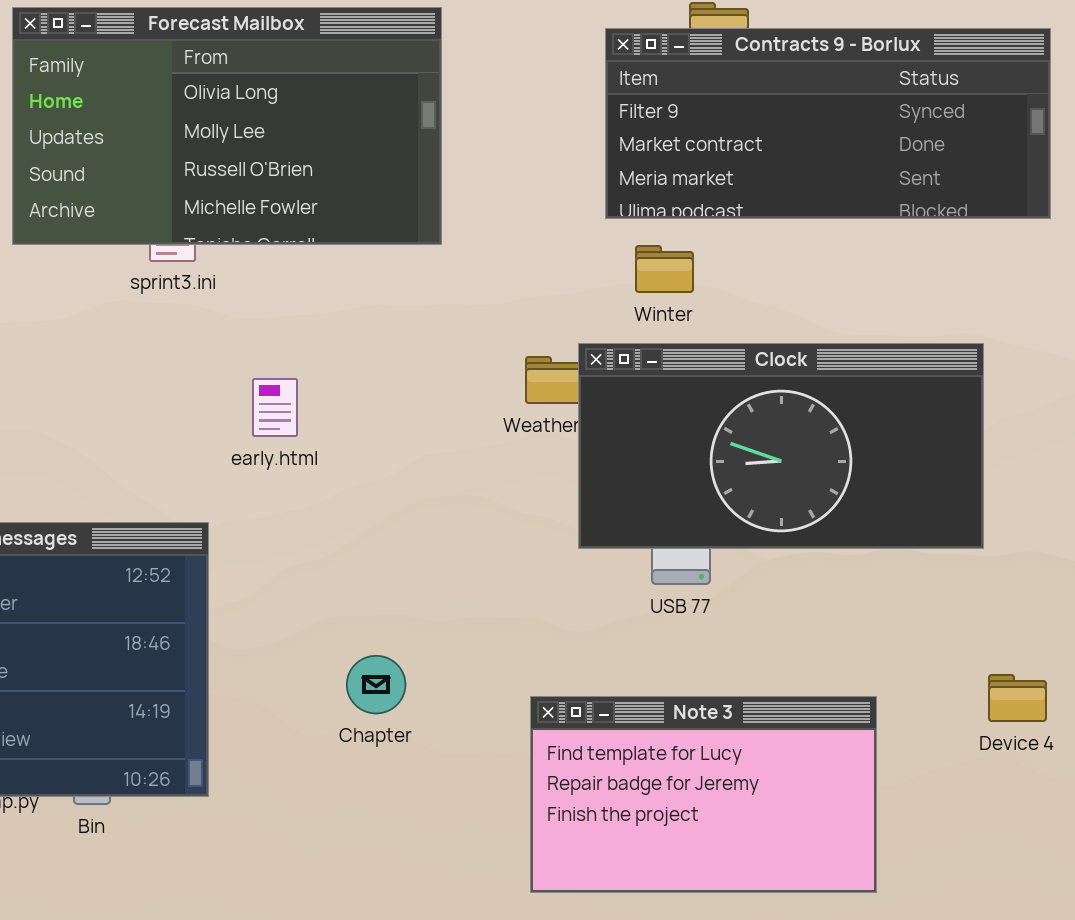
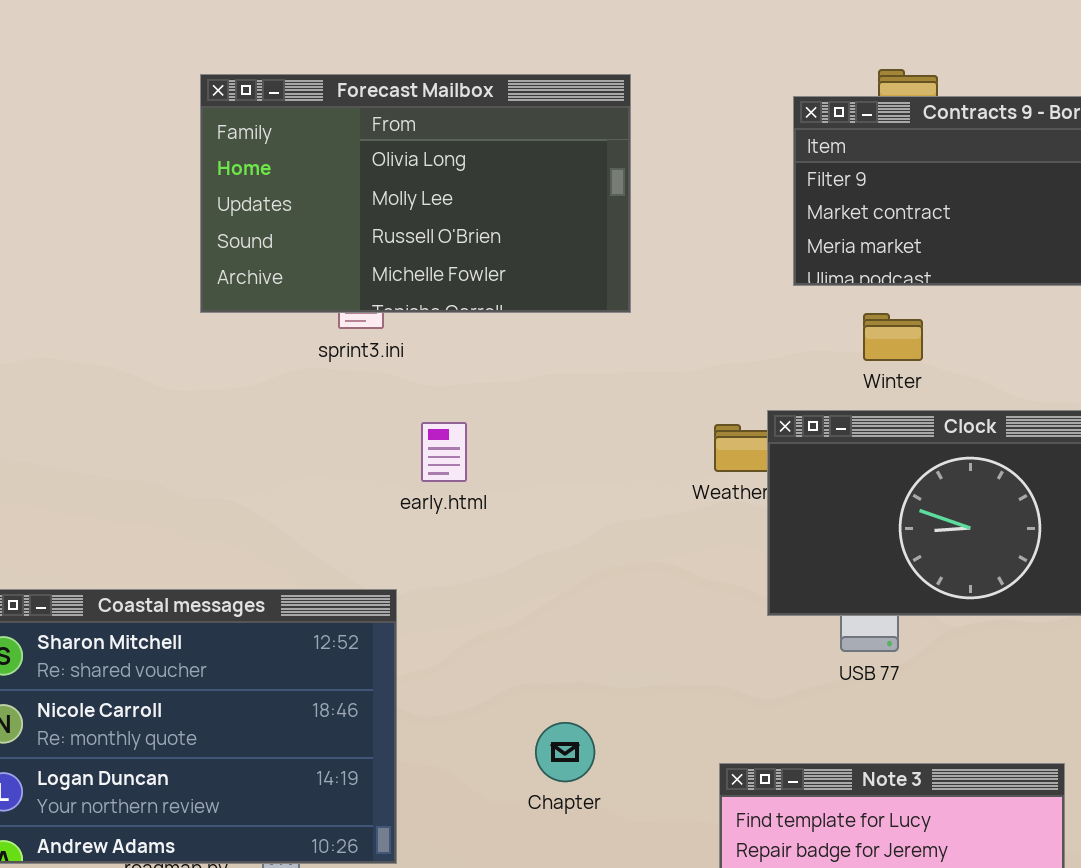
Winter: [635,245,694,293] -> [863,313,923,361], moved
early.html: [252,378,298,437] -> [421,422,467,482], moved

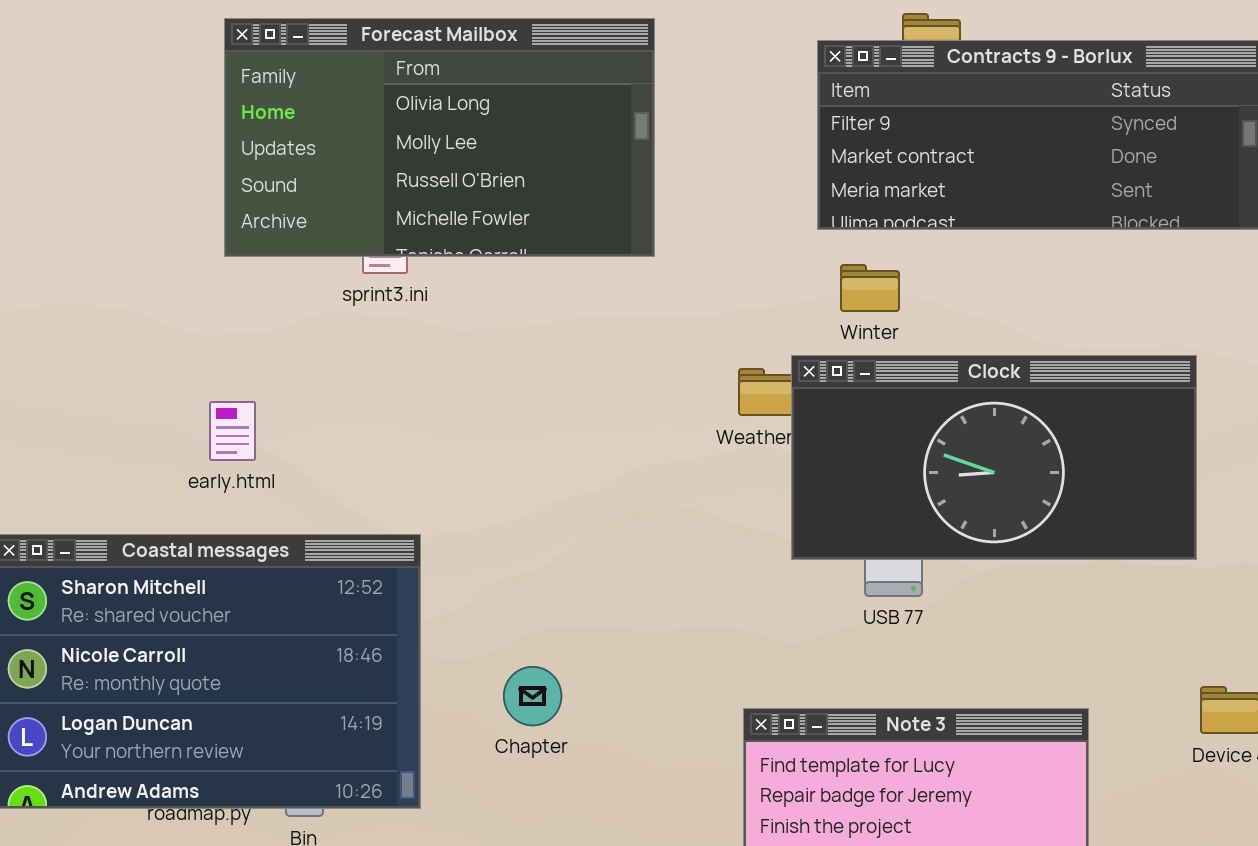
Winter: [863,313,923,361] -> [840,264,900,312], moved
early.html: [421,422,467,482] -> [209,401,256,461], moved
Chapter: [535,722,595,782] -> [503,666,562,726], moved

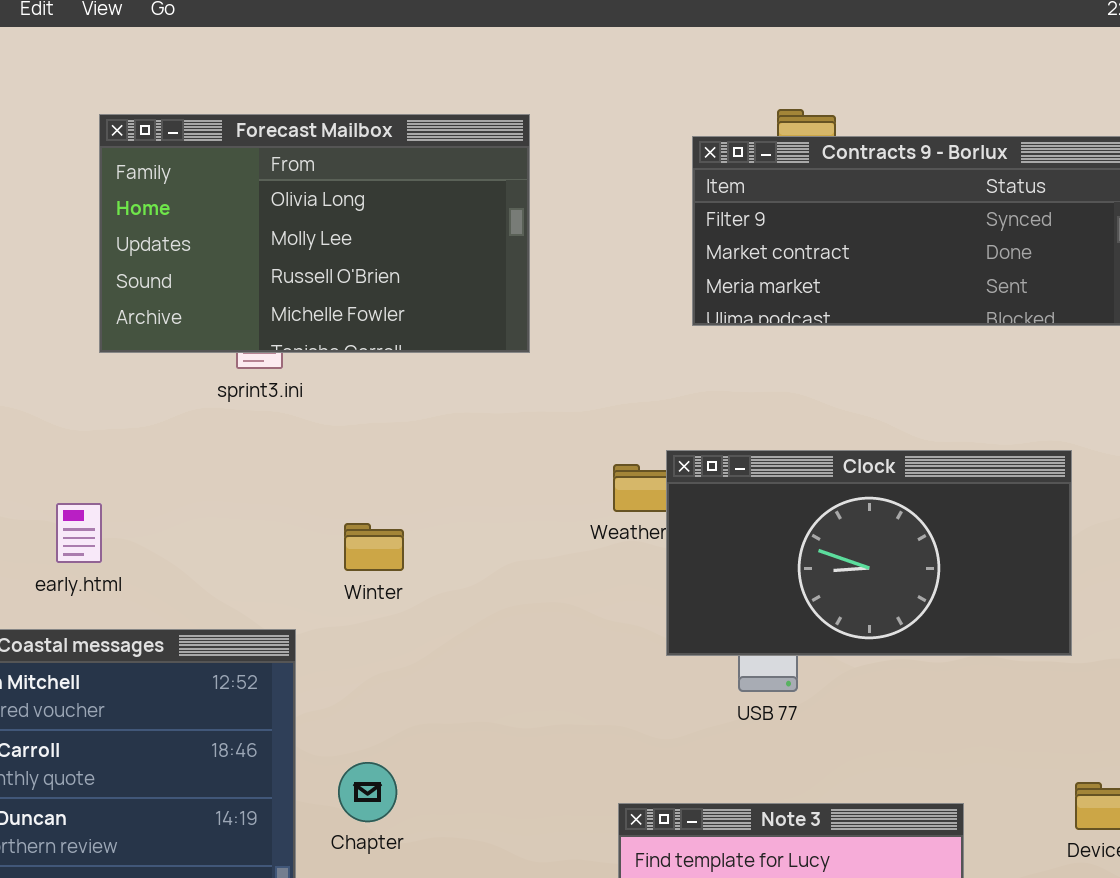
Winter: [840,264,900,312] -> [344,523,404,571], moved
early.html: [209,401,256,461] -> [56,503,102,563], moved
Chapter: [503,666,562,726] -> [338,762,397,822], moved

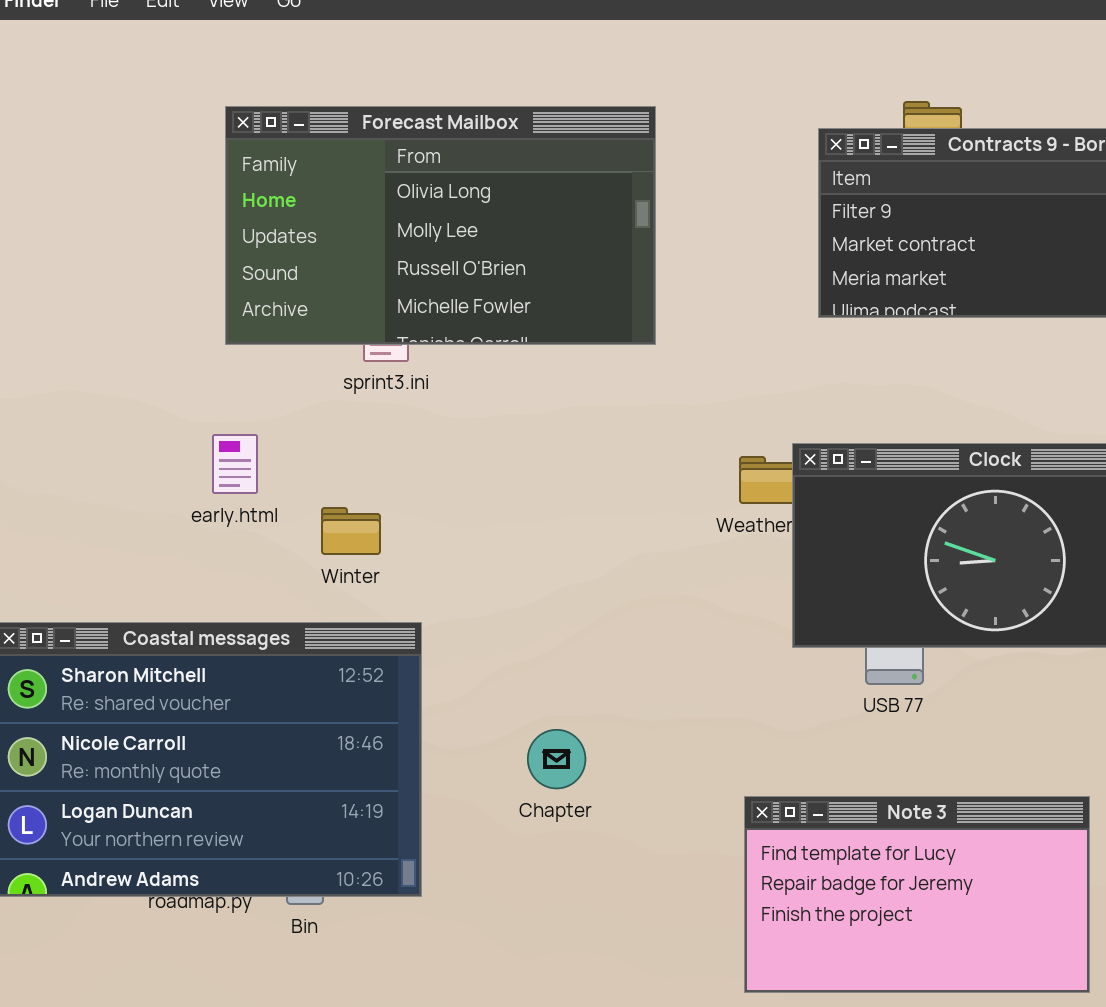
early.html: [56,503,102,563] -> [212,434,258,494], moved
Winter: [344,523,404,571] -> [321,507,381,555], moved
Chapter: [338,762,397,822] -> [527,729,586,789], moved

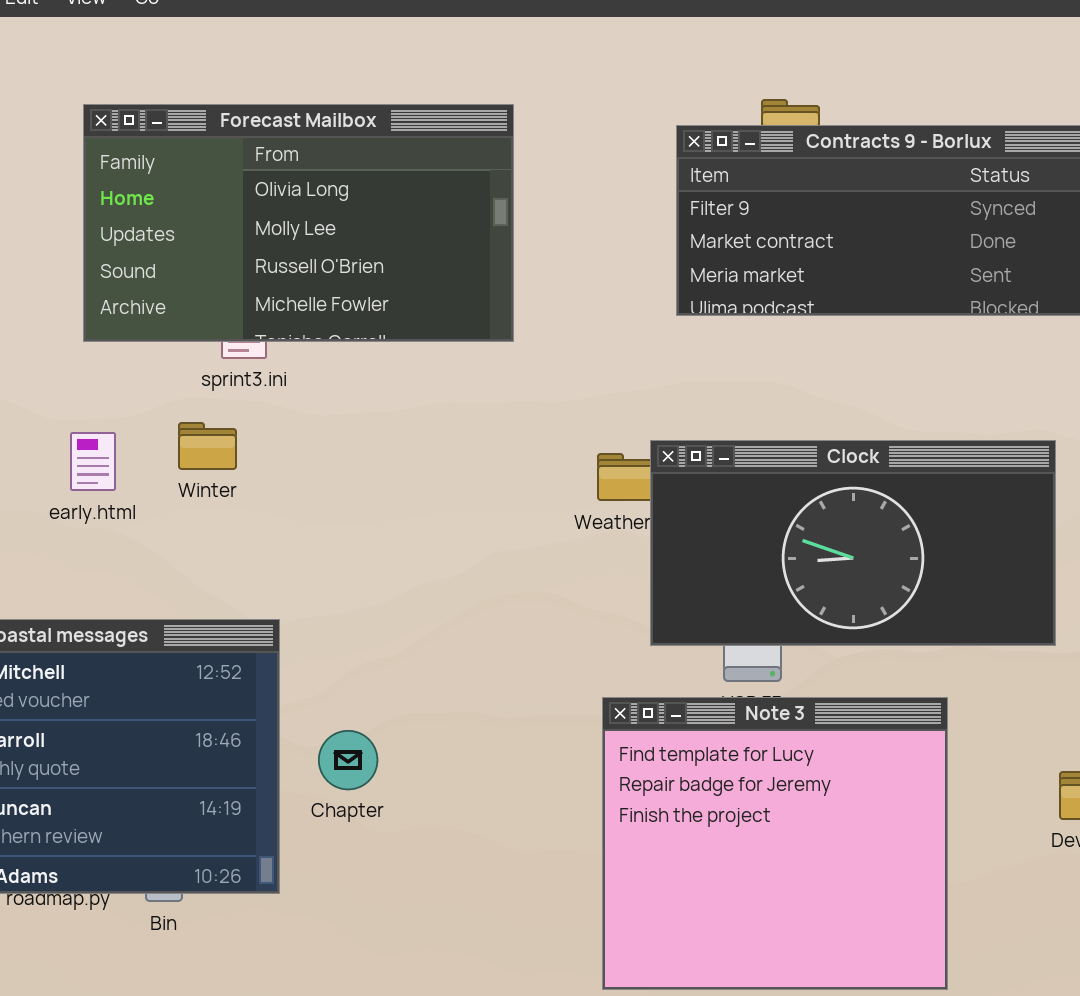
Winter: [321,507,381,555] -> [178,422,237,470], moved
Chapter: [527,729,586,789] -> [318,730,378,790], moved
Note 3: [744,796,1090,993] -> [602,697,948,990], resized

